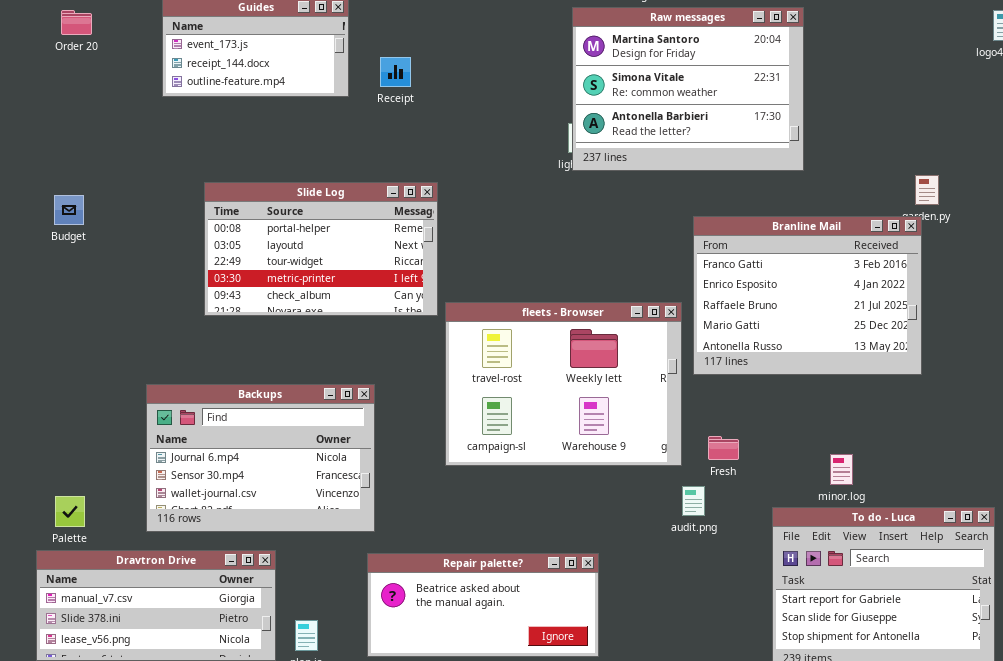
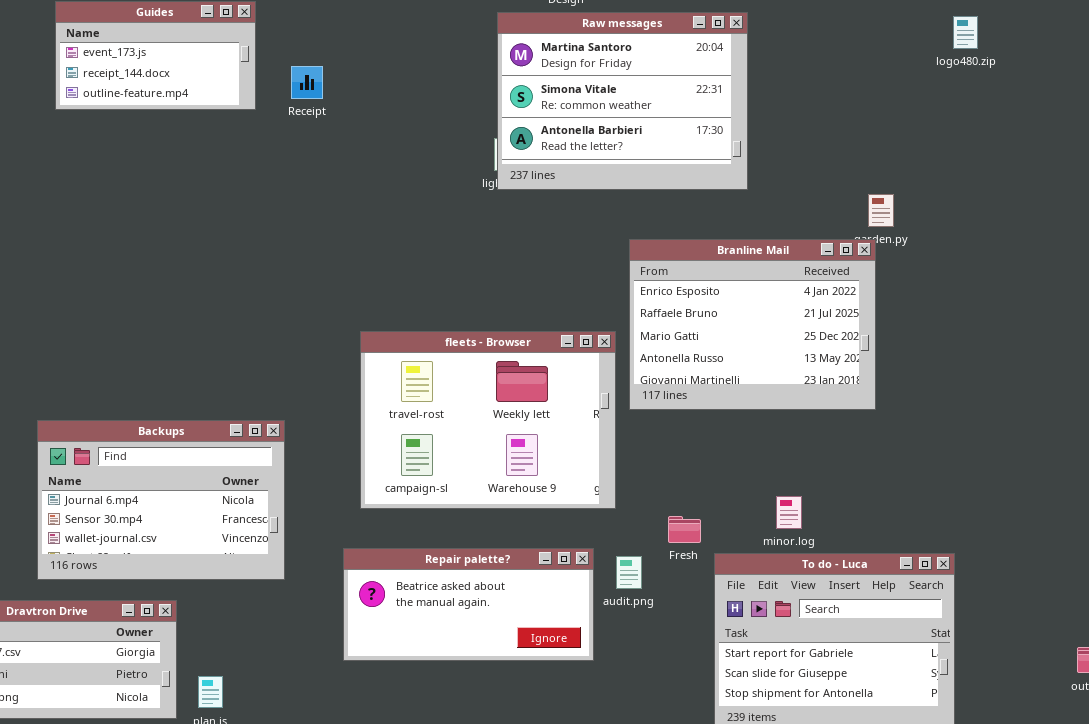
Slide Log: [204,182,438,316] -> none, closed
Branline Mail: [693,216,922,375] -> [629,239,876,410], scrolled down 1 row
Fresh: [708,436,739,460] -> [668,516,701,543], moved
audit.png: [682,486,705,516] -> [616,556,642,589], moved
Repair palette?: [367,553,599,657] -> [343,548,594,661], moved

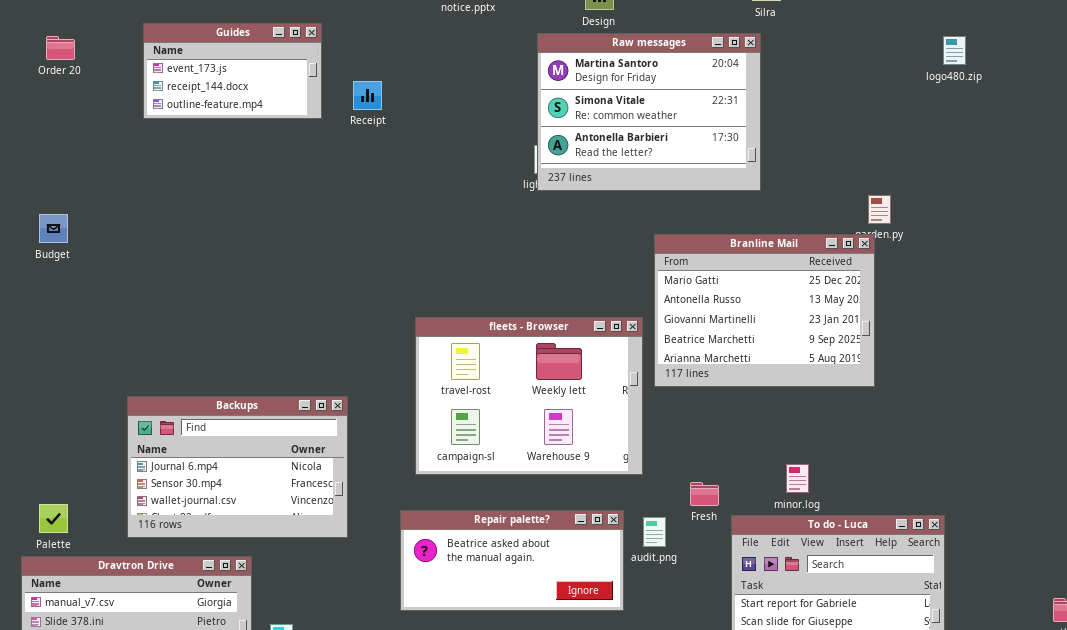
Branline Mail: [629,239,876,410] -> [654,234,875,387], scrolled down 2 rows

